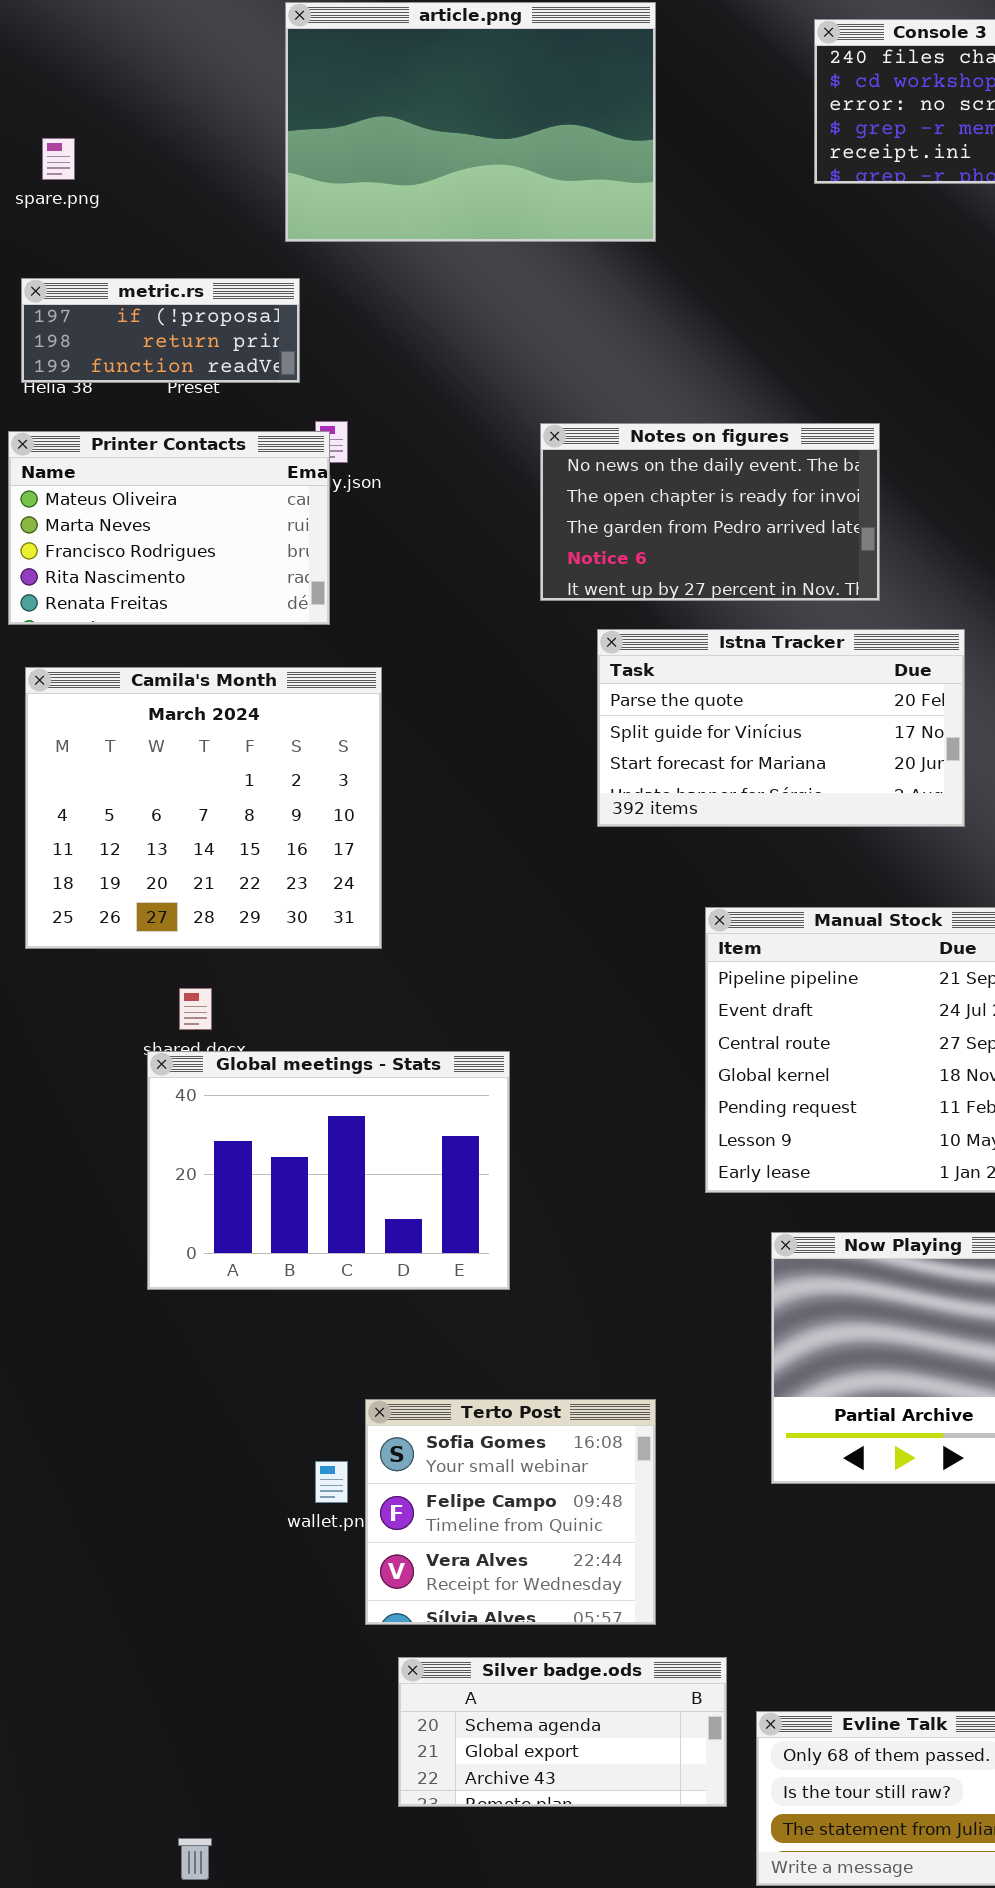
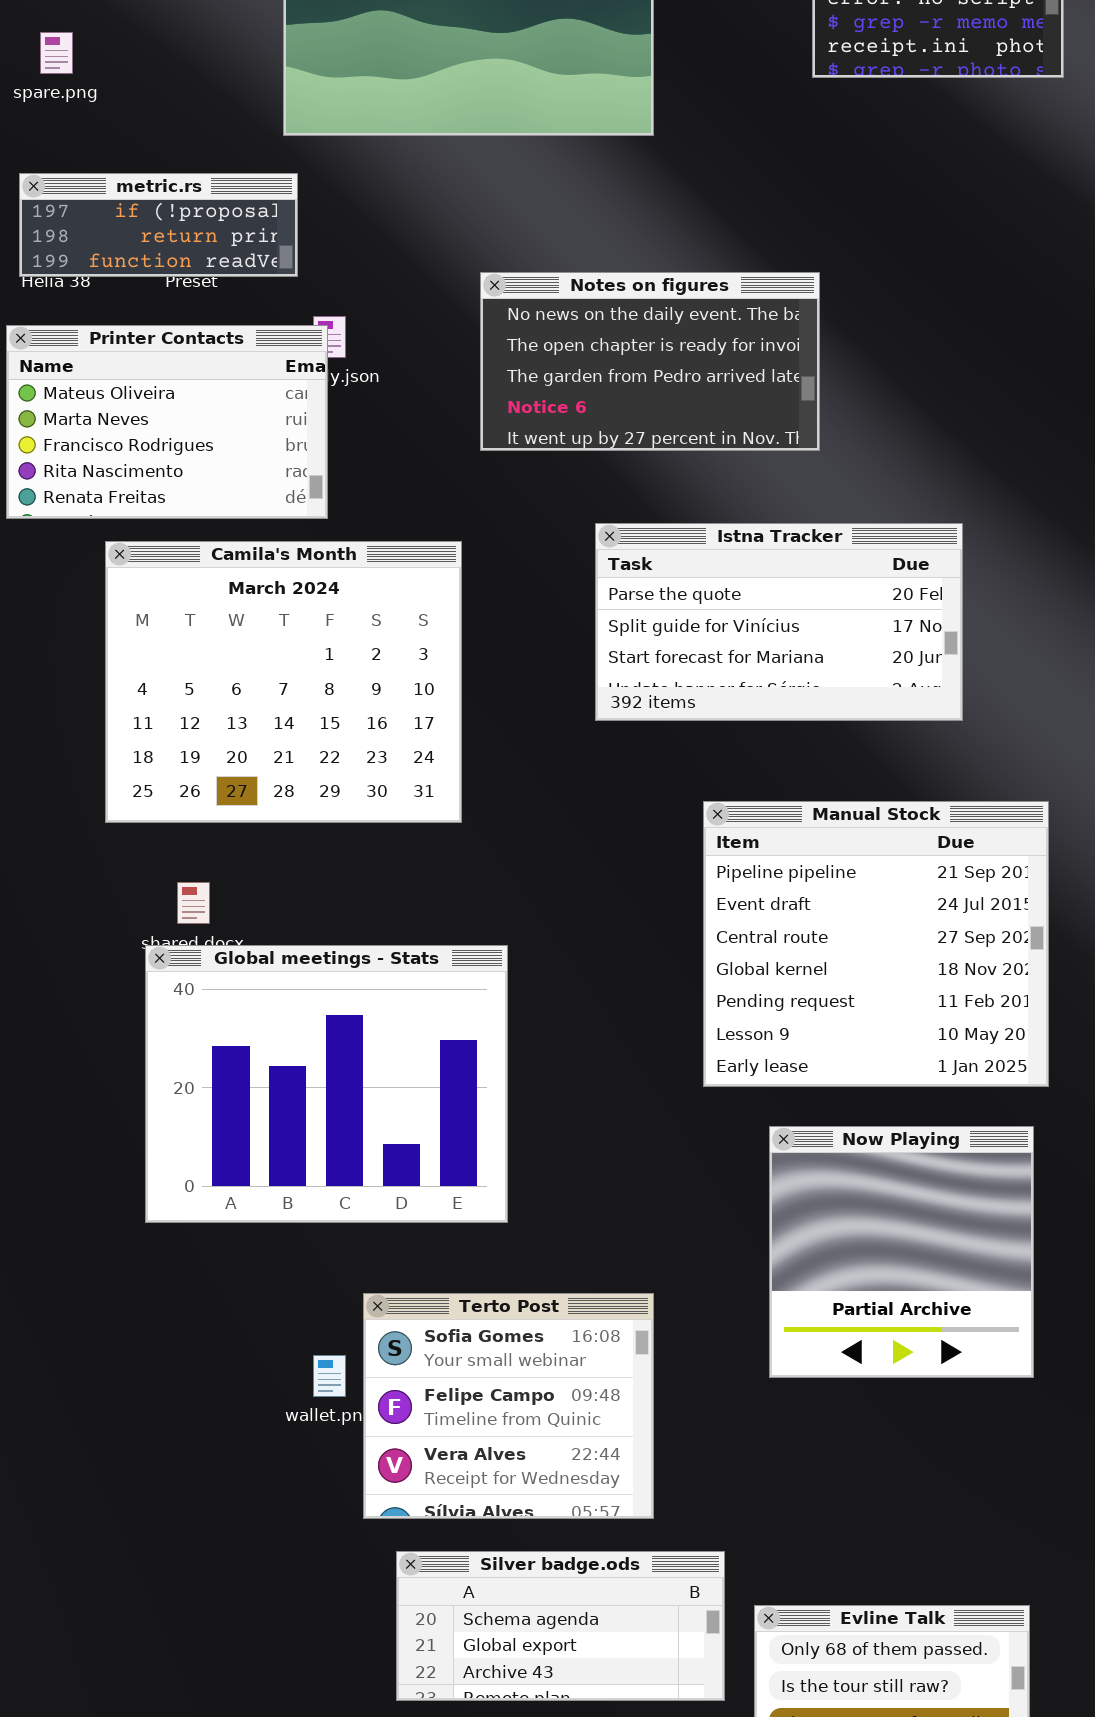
Notes on figures: [540,423,880,601] -> [480,272,820,451], moved
Camila's Month: [25,667,382,949] -> [105,541,462,823], moved
Global meetings - Stats: [147,1051,510,1290] -> [145,945,508,1223], resized

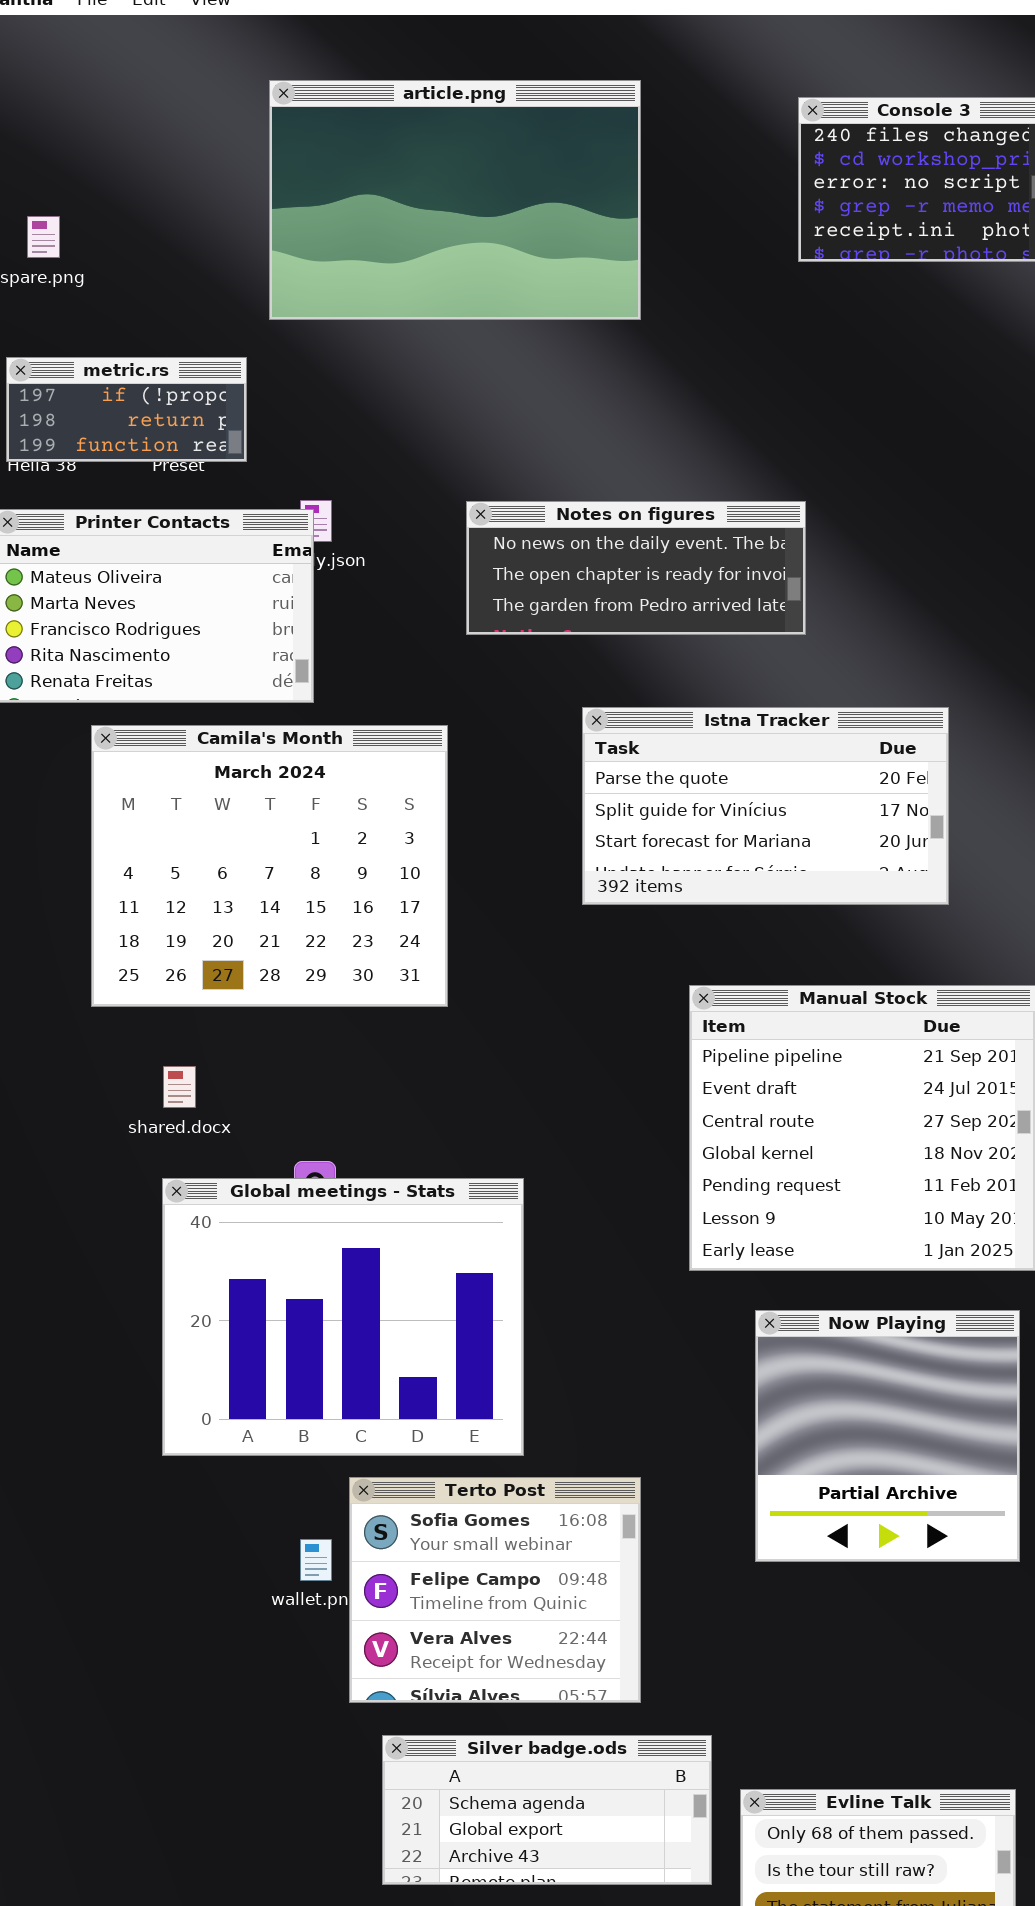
metric.rs: [19,173,298,277] -> [6,357,247,462], resized
Notes on figures: [480,272,820,451] -> [466,501,806,635], resized
Global meetings - Stats: [145,945,508,1223] -> [162,1178,524,1456], moved

